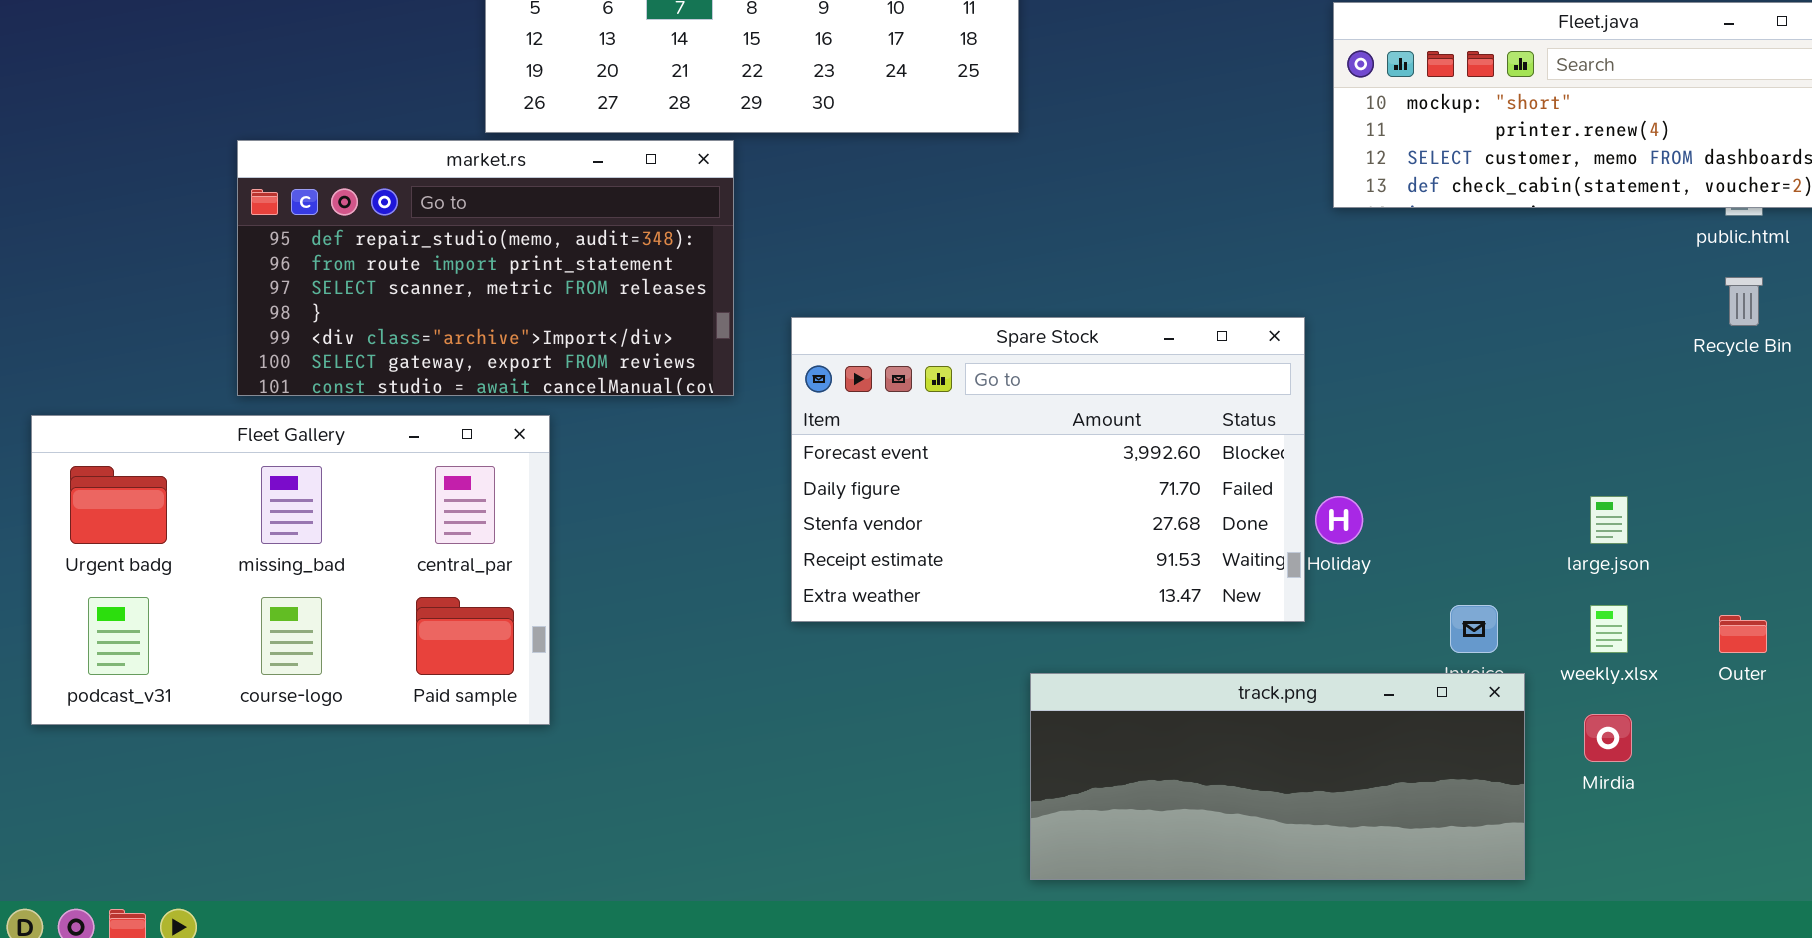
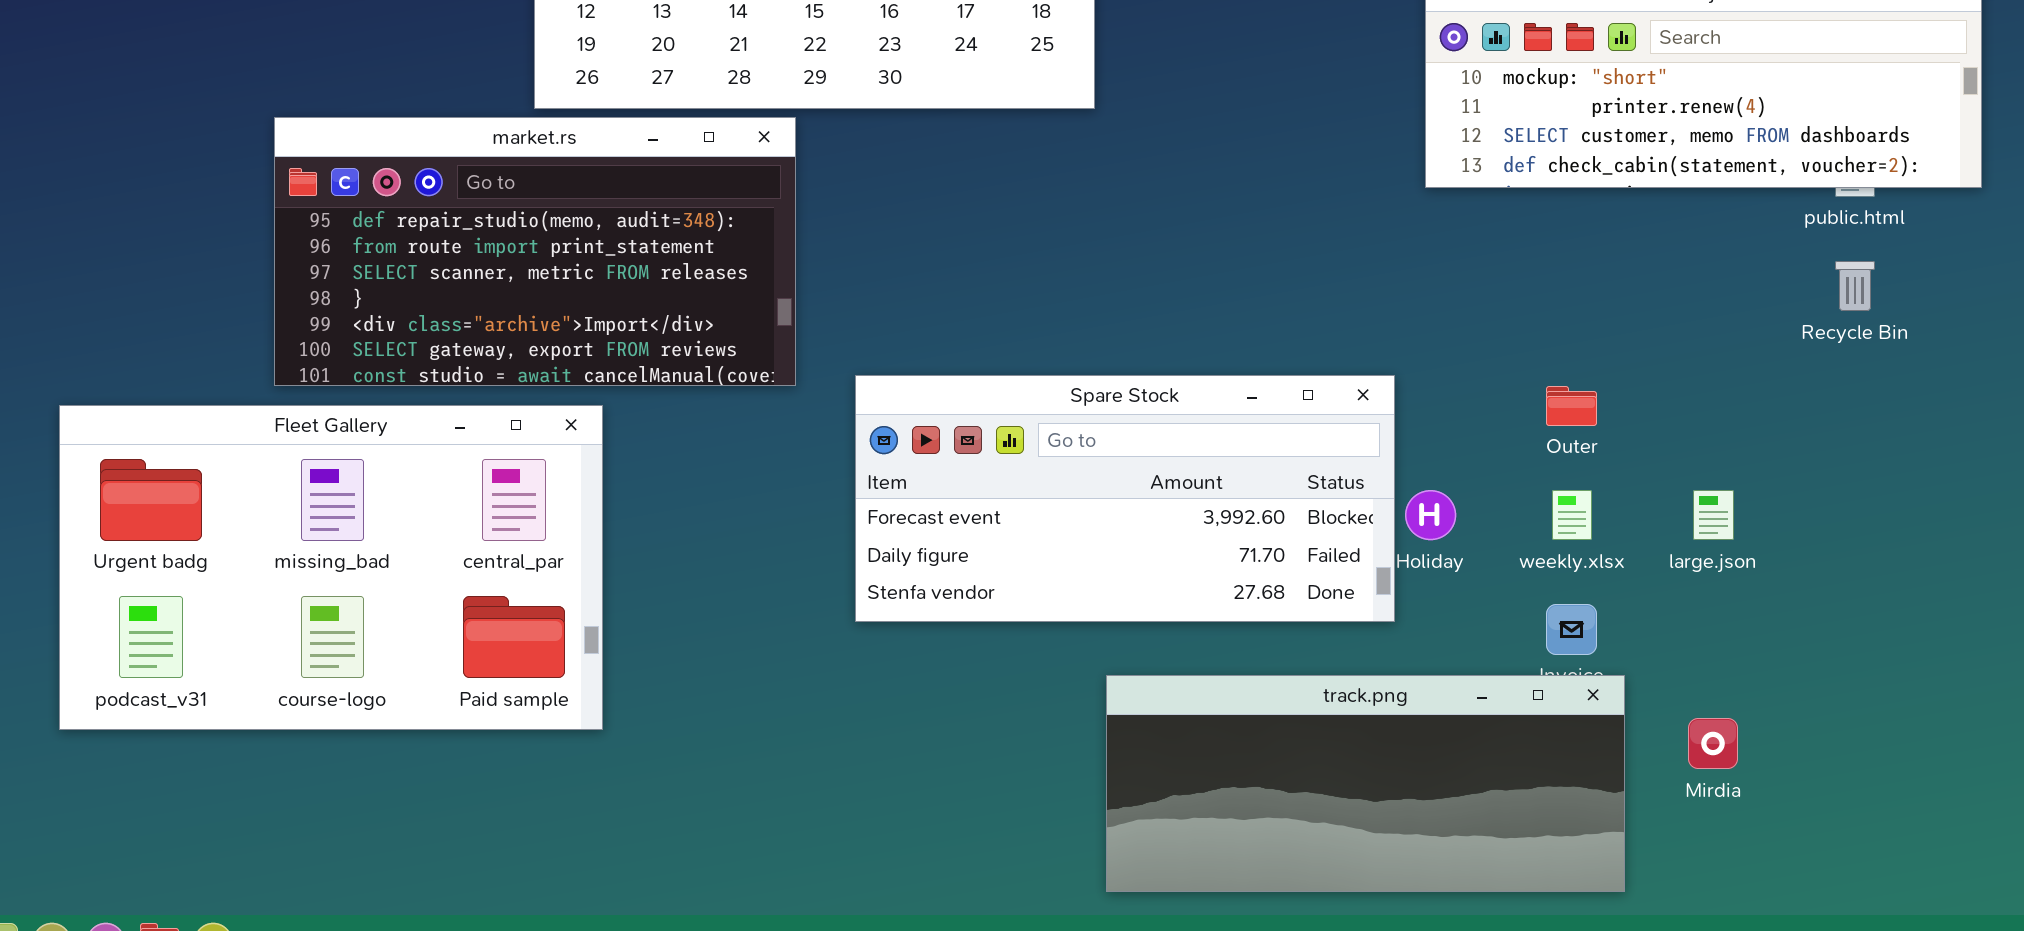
Spare Stock: [791,317,1305,622] -> [855,375,1395,622], resized
weekly.xlsx: [1590,605,1628,653] -> [1552,490,1592,540], moved
Outer: [1719,615,1767,653] -> [1546,386,1597,426], moved

